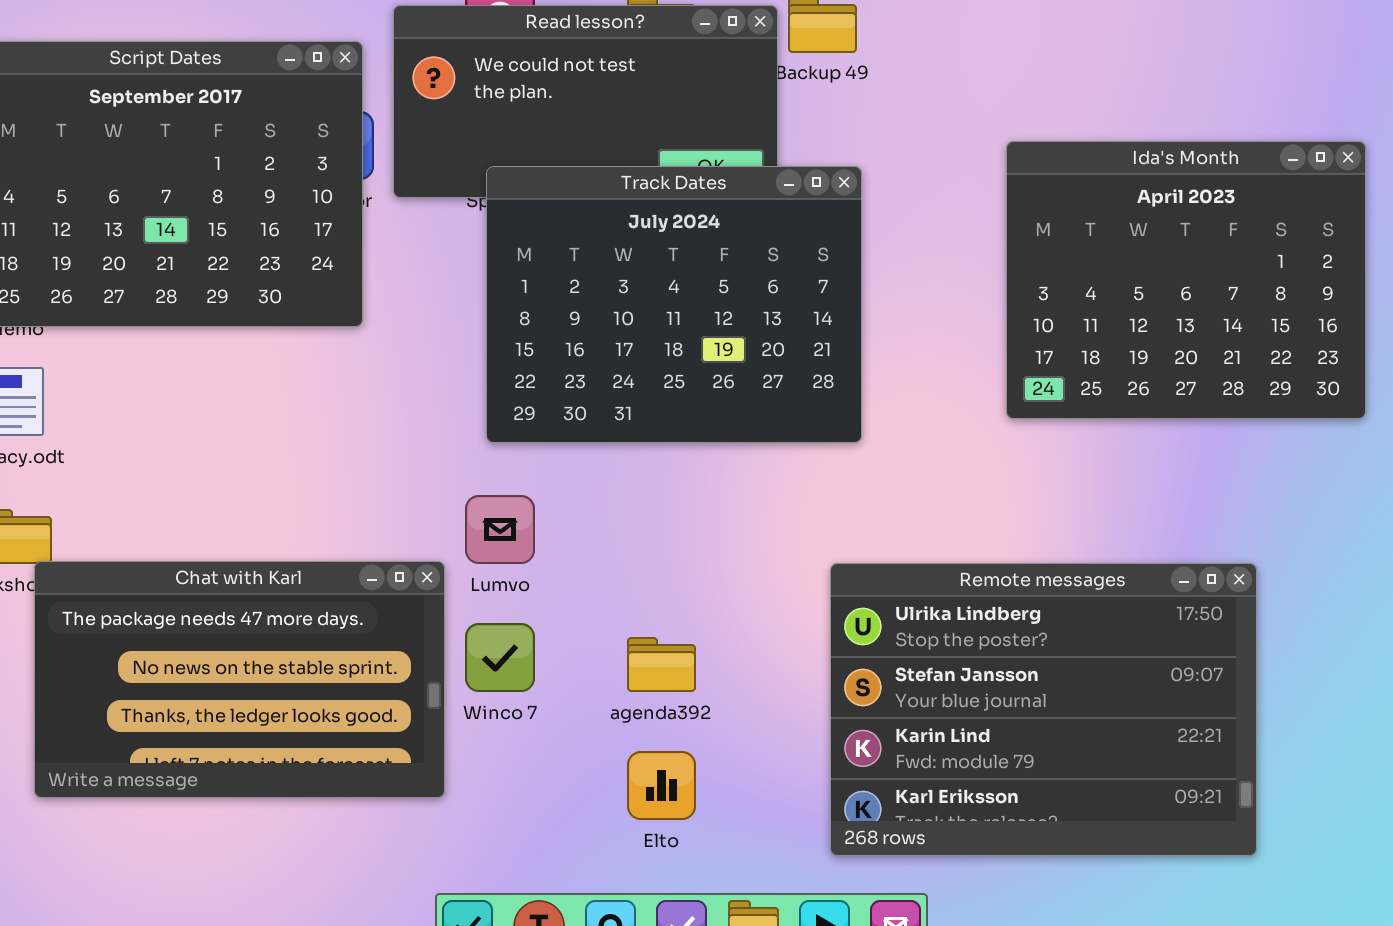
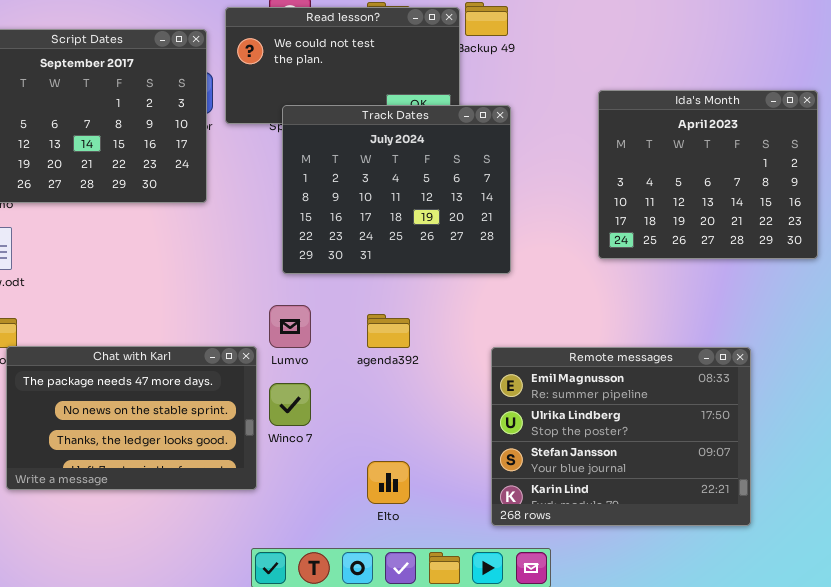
Remote messages: [830,563,1257,856] -> [491,347,751,526], scrolled up 1 row
agenda392: [627,637,696,692] -> [367,314,410,348], moved

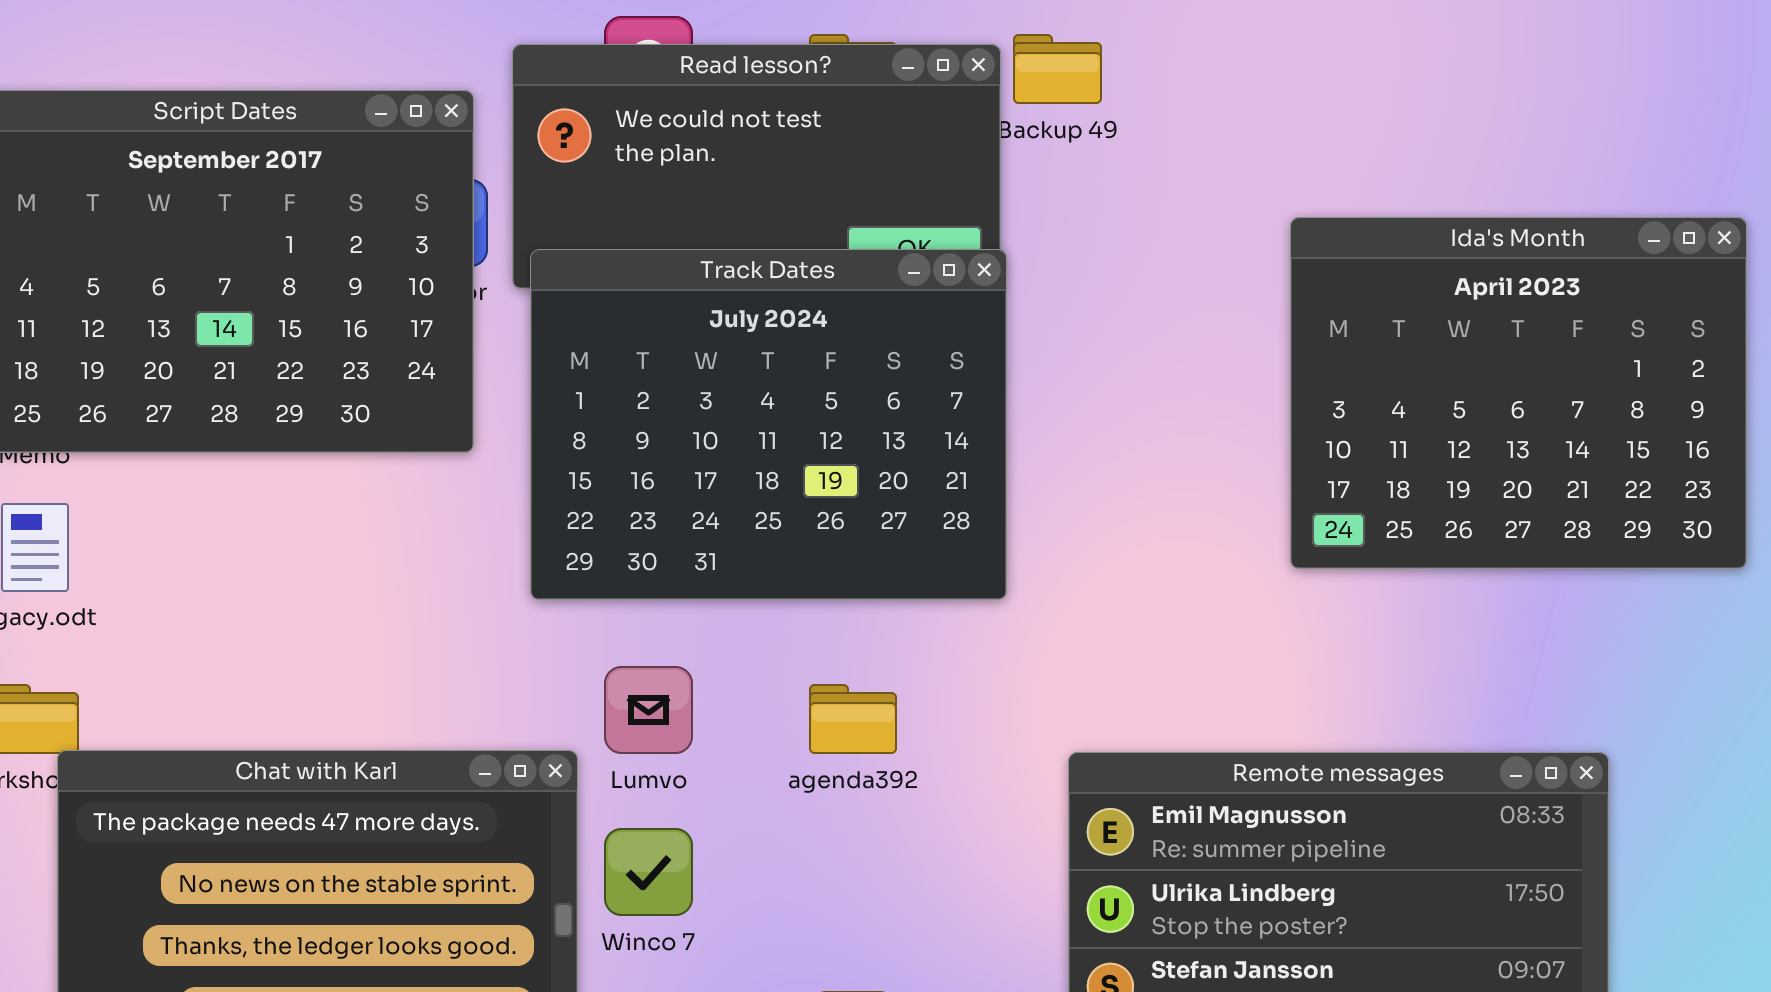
Track Dates: [282,105,511,274] -> [530,249,1007,600], moved

